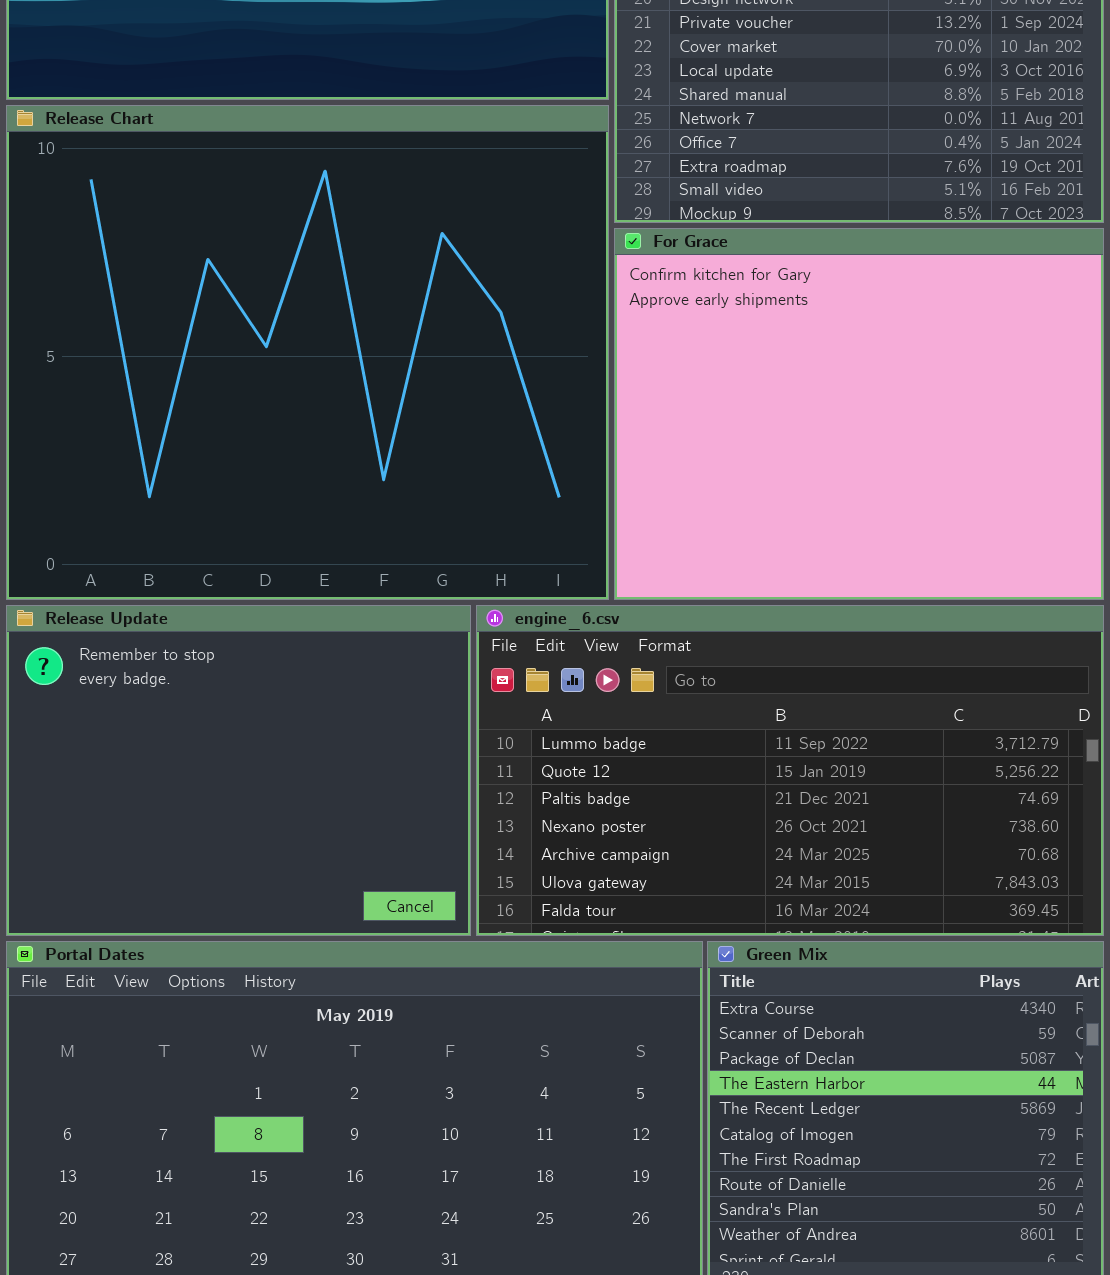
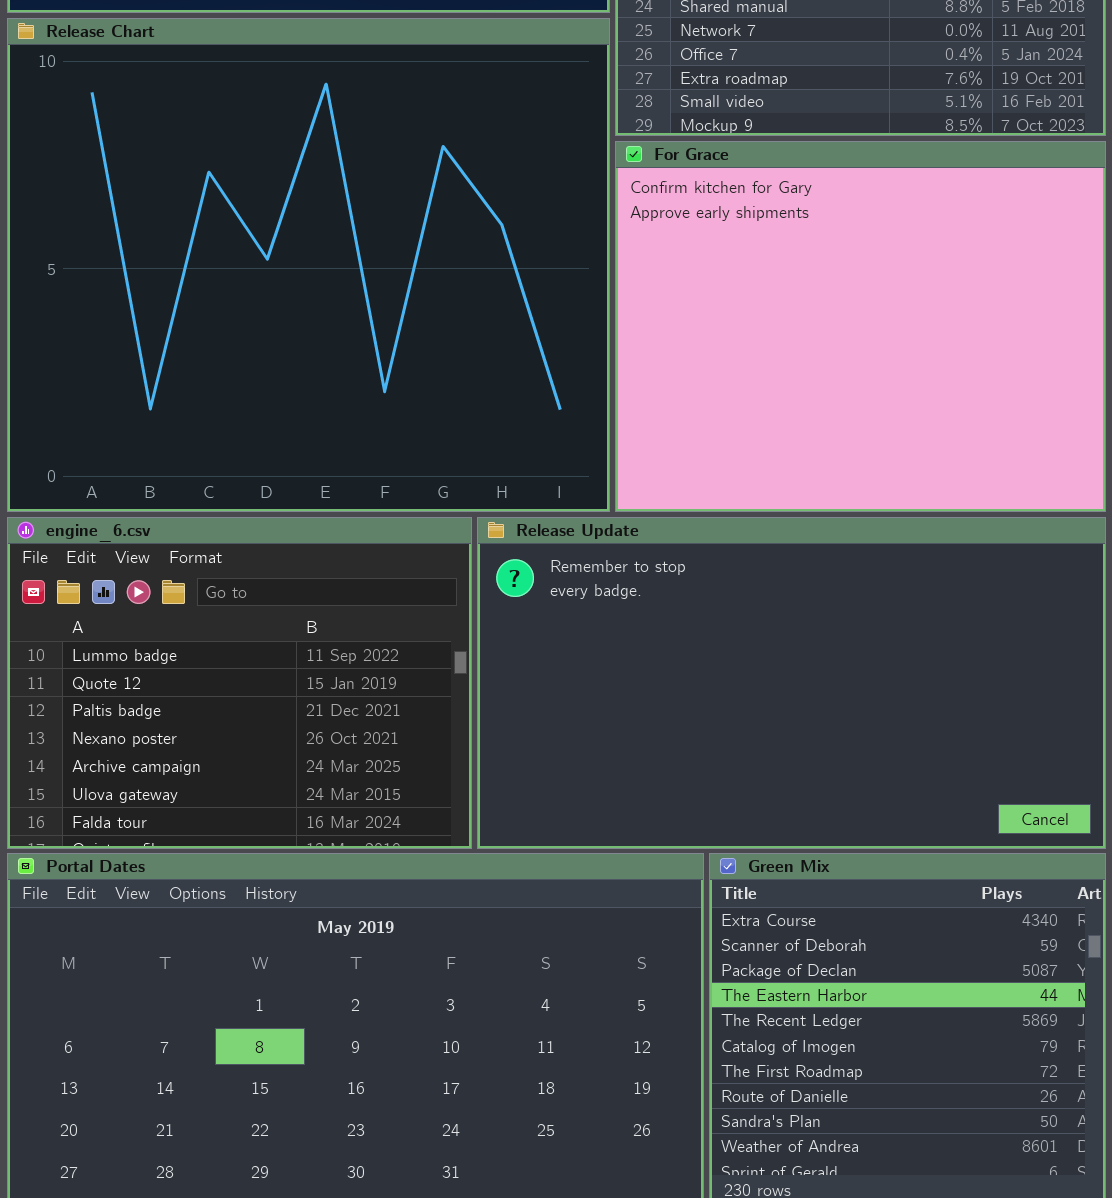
Release Update: [6,605,471,936] -> [477,517,1106,849], moved, resized
engine_6.csv: [476,605,1104,936] -> [7,517,472,849], moved, resized

